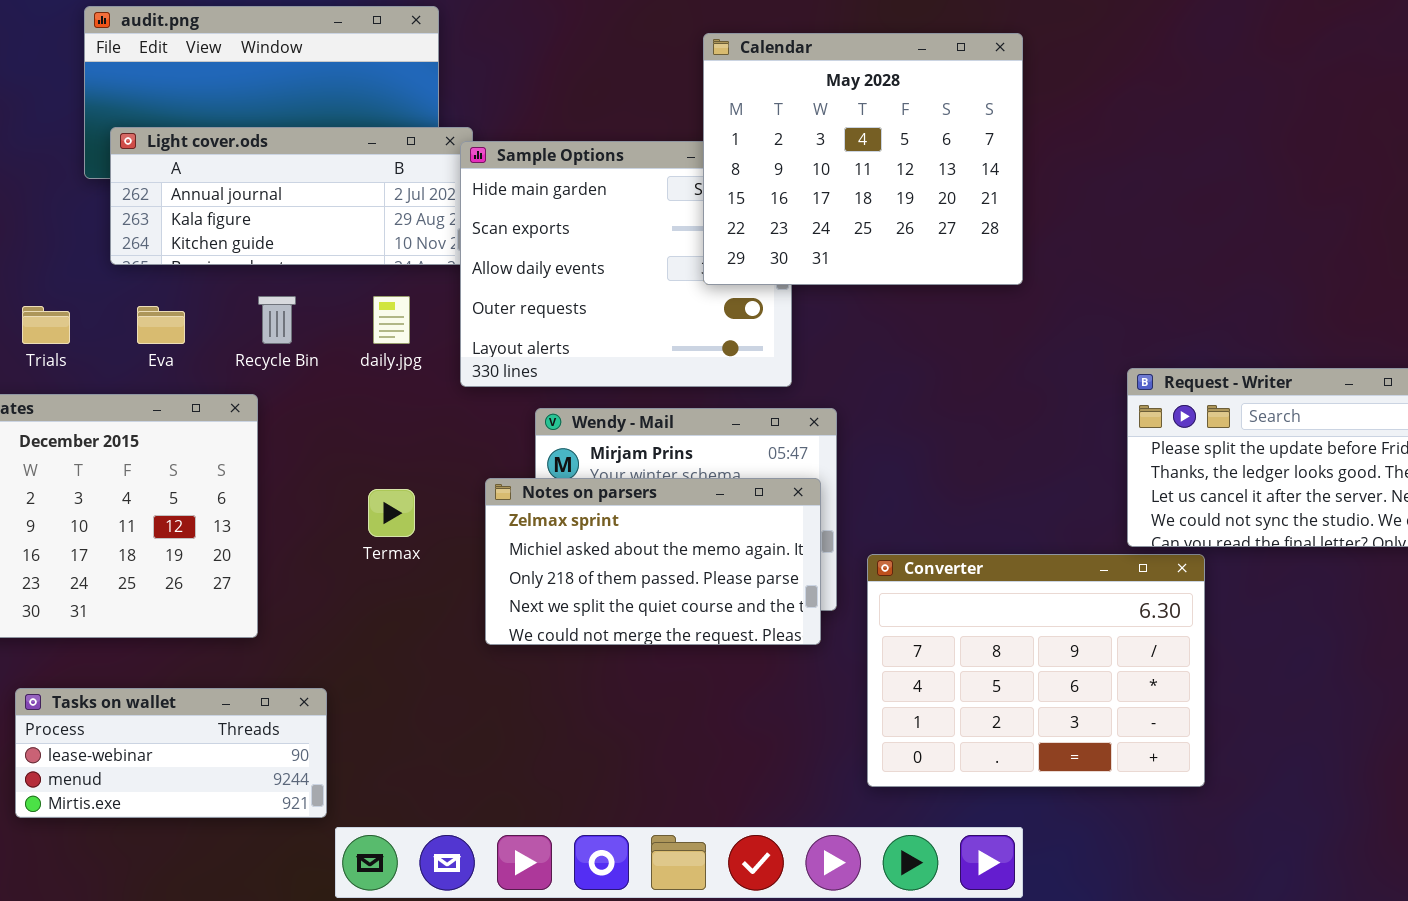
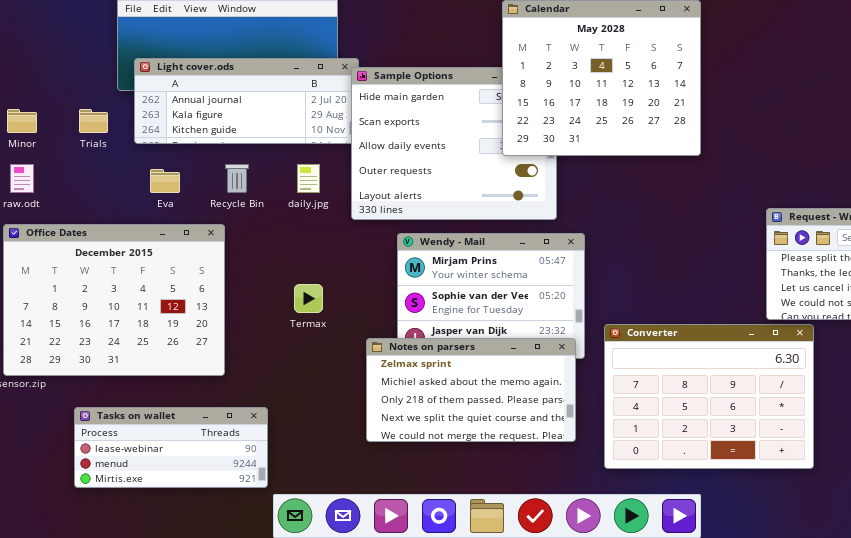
Trials: [22,306,70,344] -> [79,109,108,133], moved
Notes on parsers: [485,478,821,645] -> [366,338,576,442], moved

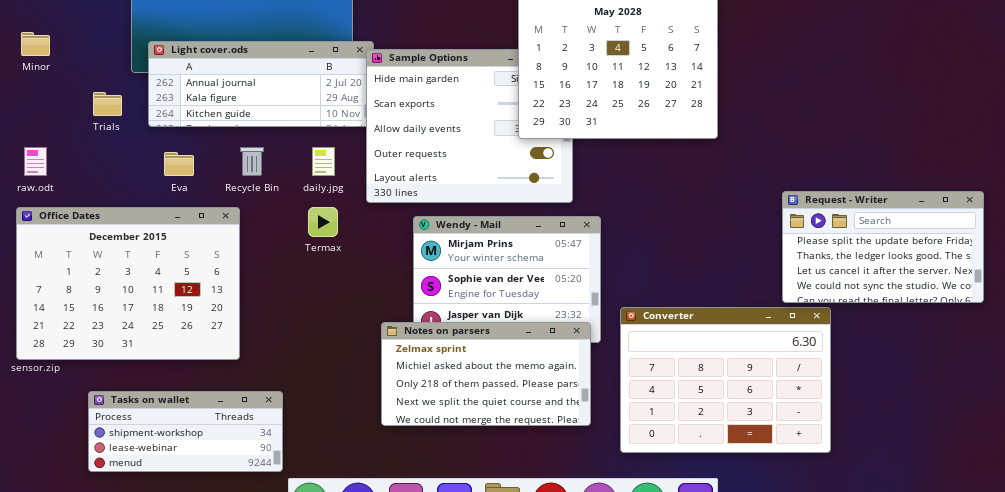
Minor: [7,109,37,133] -> [21,32,50,56], moved
Termax: [294,284,323,313] -> [308,207,338,237], moved
Tasks on wallet: [74,407,268,488] -> [88,391,283,472], scrolled up 1 row

